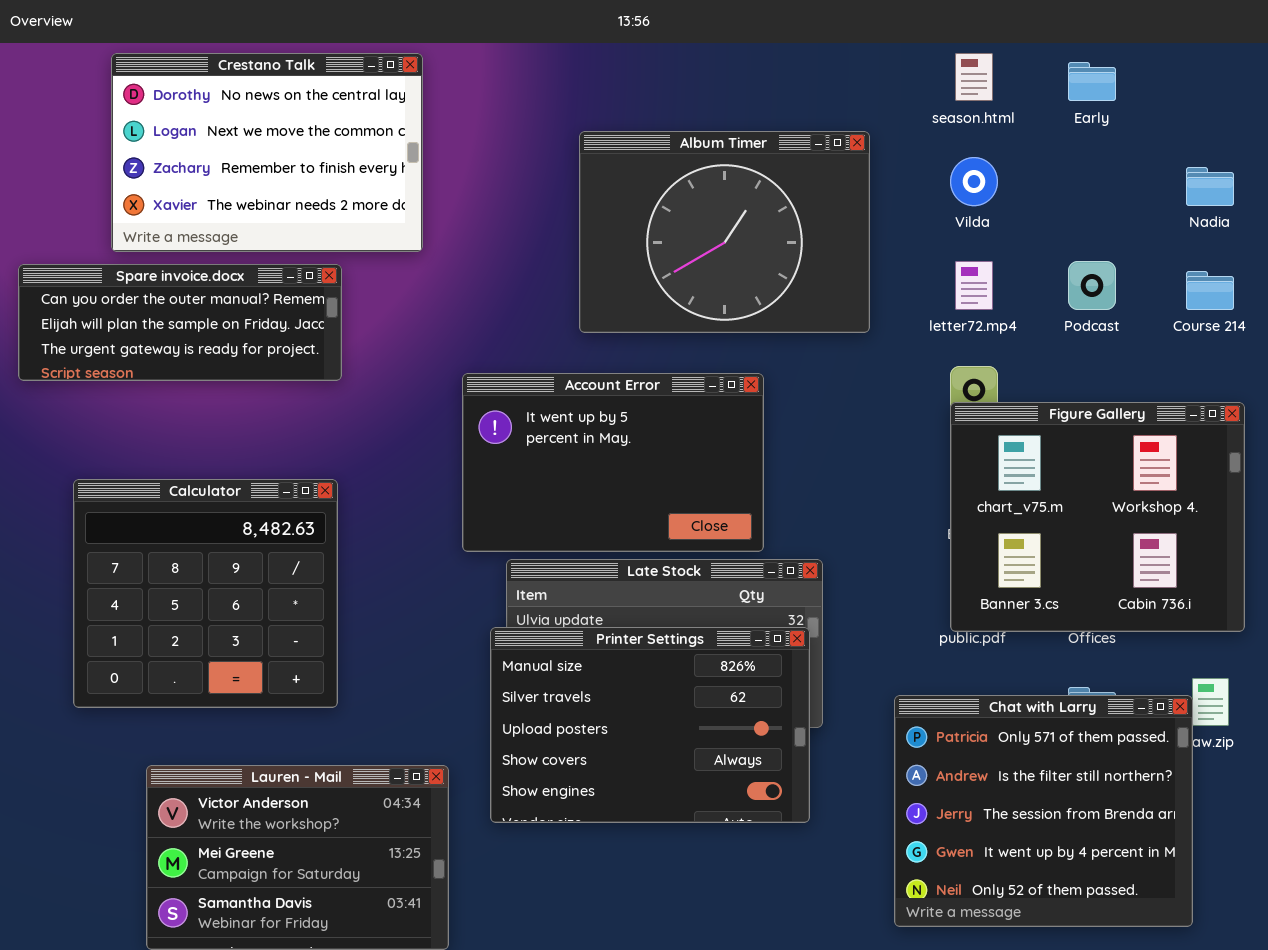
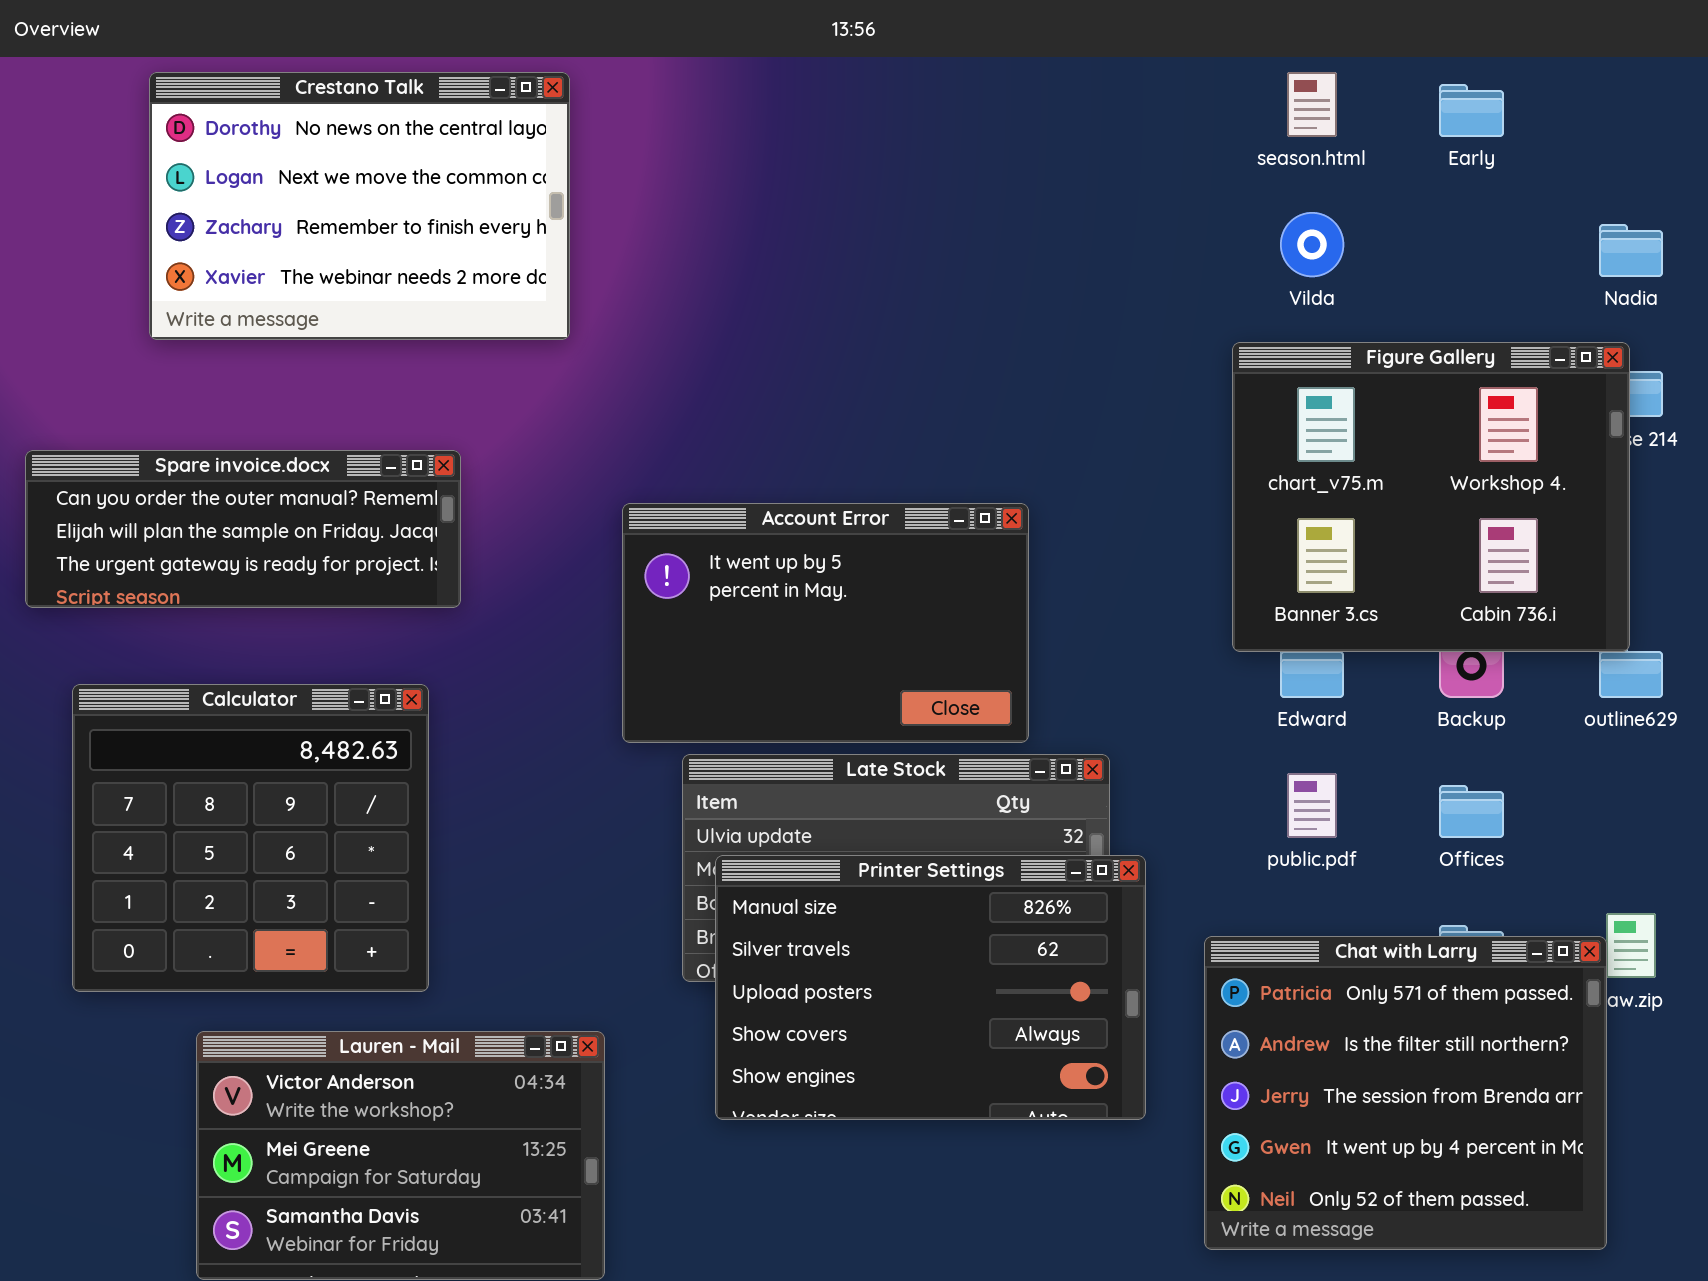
Album Timer: [579,131,870,333] -> none, closed
Spare invoice.docx: [18,264,342,381] -> [25,450,461,608], moved
Figure Gallery: [950,402,1245,632] -> [1232,342,1630,652], moved
Calculator: [73,479,338,708] -> [72,684,429,992], moved
Printer Settings: [490,627,810,823] -> [715,855,1146,1120], moved

